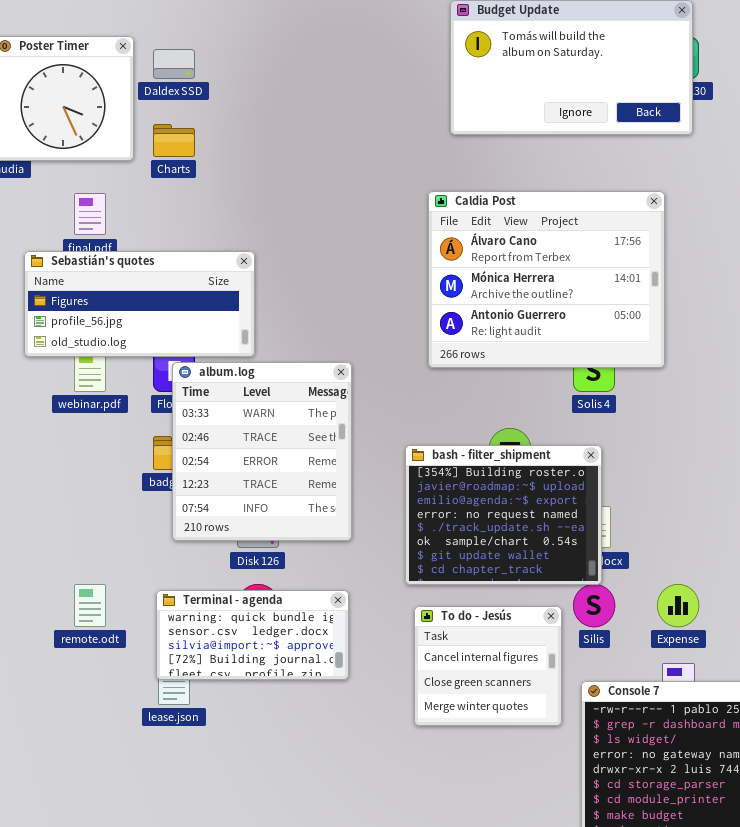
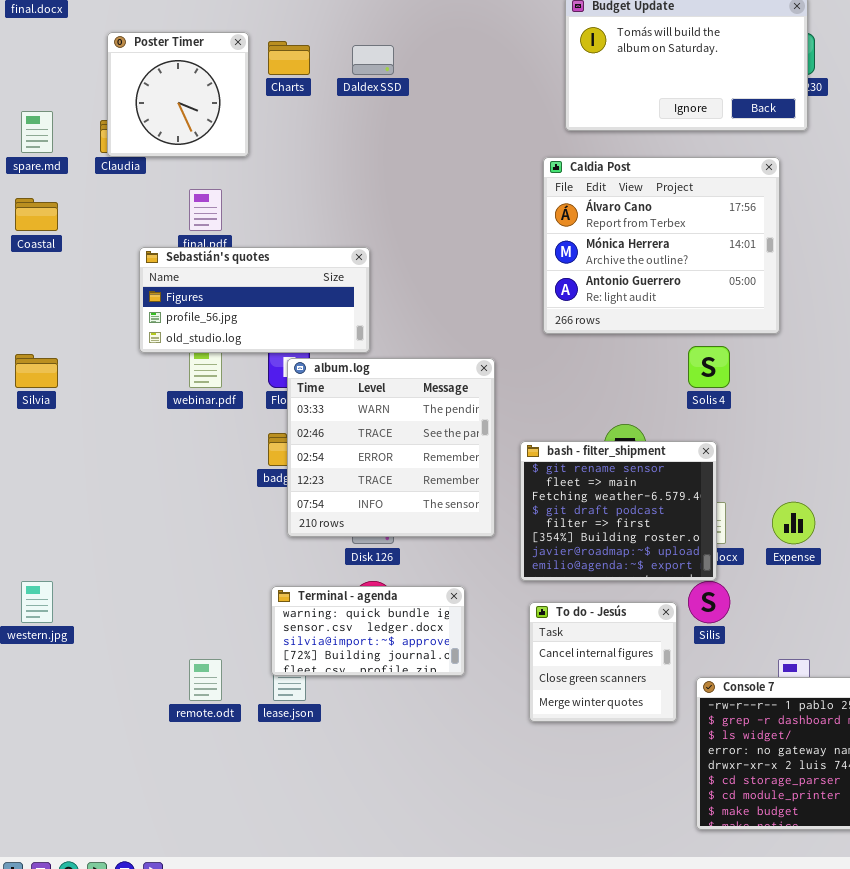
Daldex SSD: [153,49,195,79] -> [352,45,394,75], moved
Charts: [153,124,195,157] -> [268,41,310,75], moved
Caldia Post: [428,191,665,368] -> [543,157,780,334], moved
album.log: [172,362,352,541] -> [287,358,495,537], resized
bash - filter_shipment: [405,445,602,585] -> [520,441,717,581], scrolled up 5 rows
remote.odt: [74,584,106,627] -> [189,659,222,701], moved
Expense: [657,584,699,627] -> [772,502,815,544], moved

